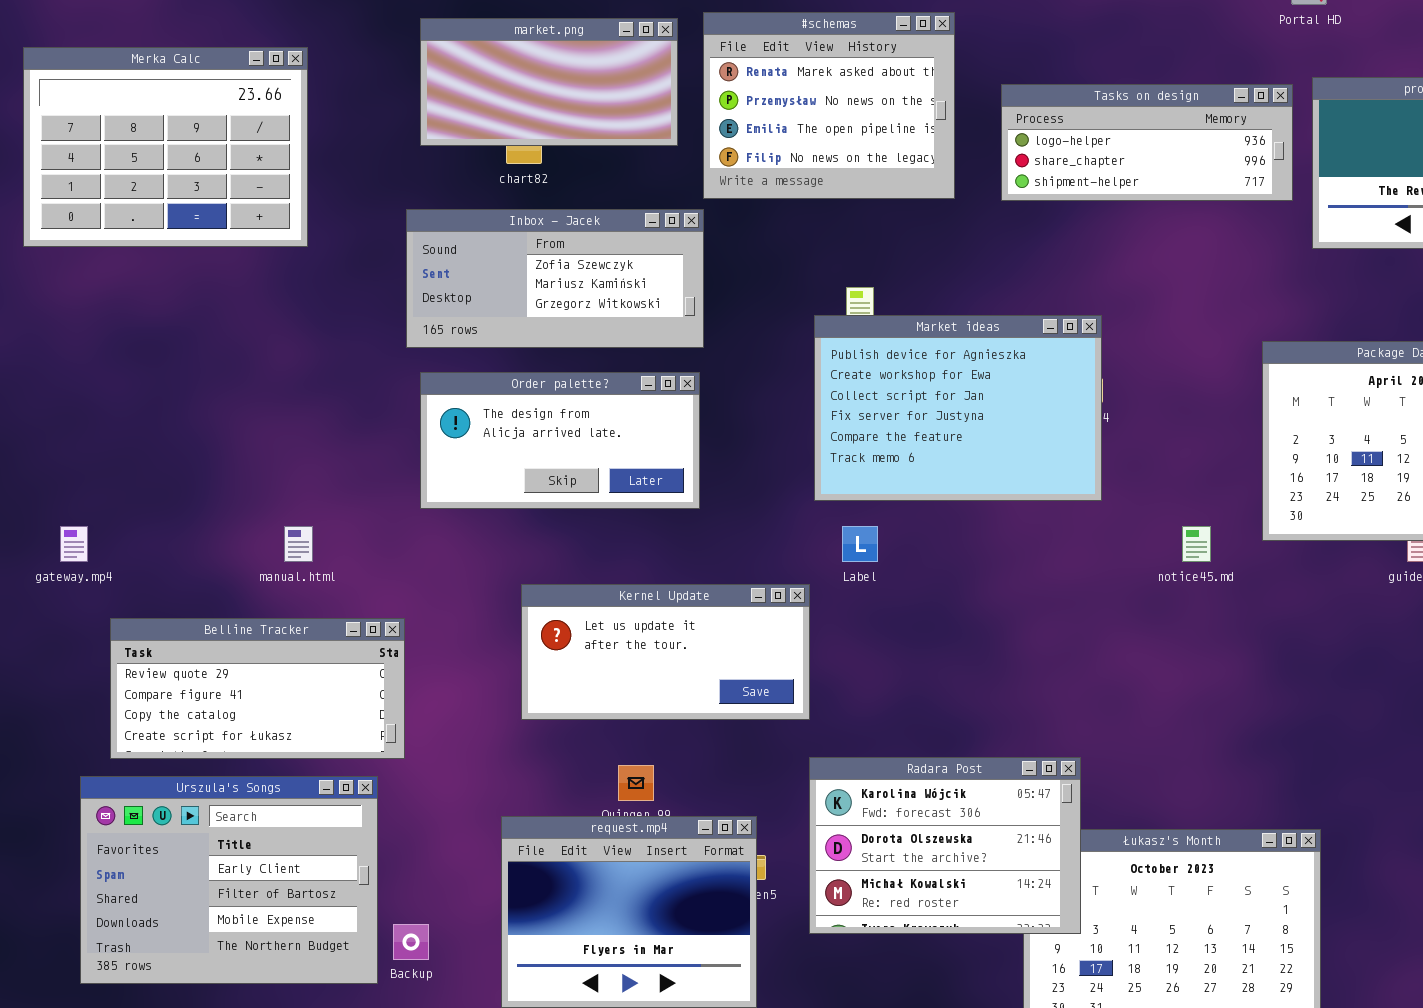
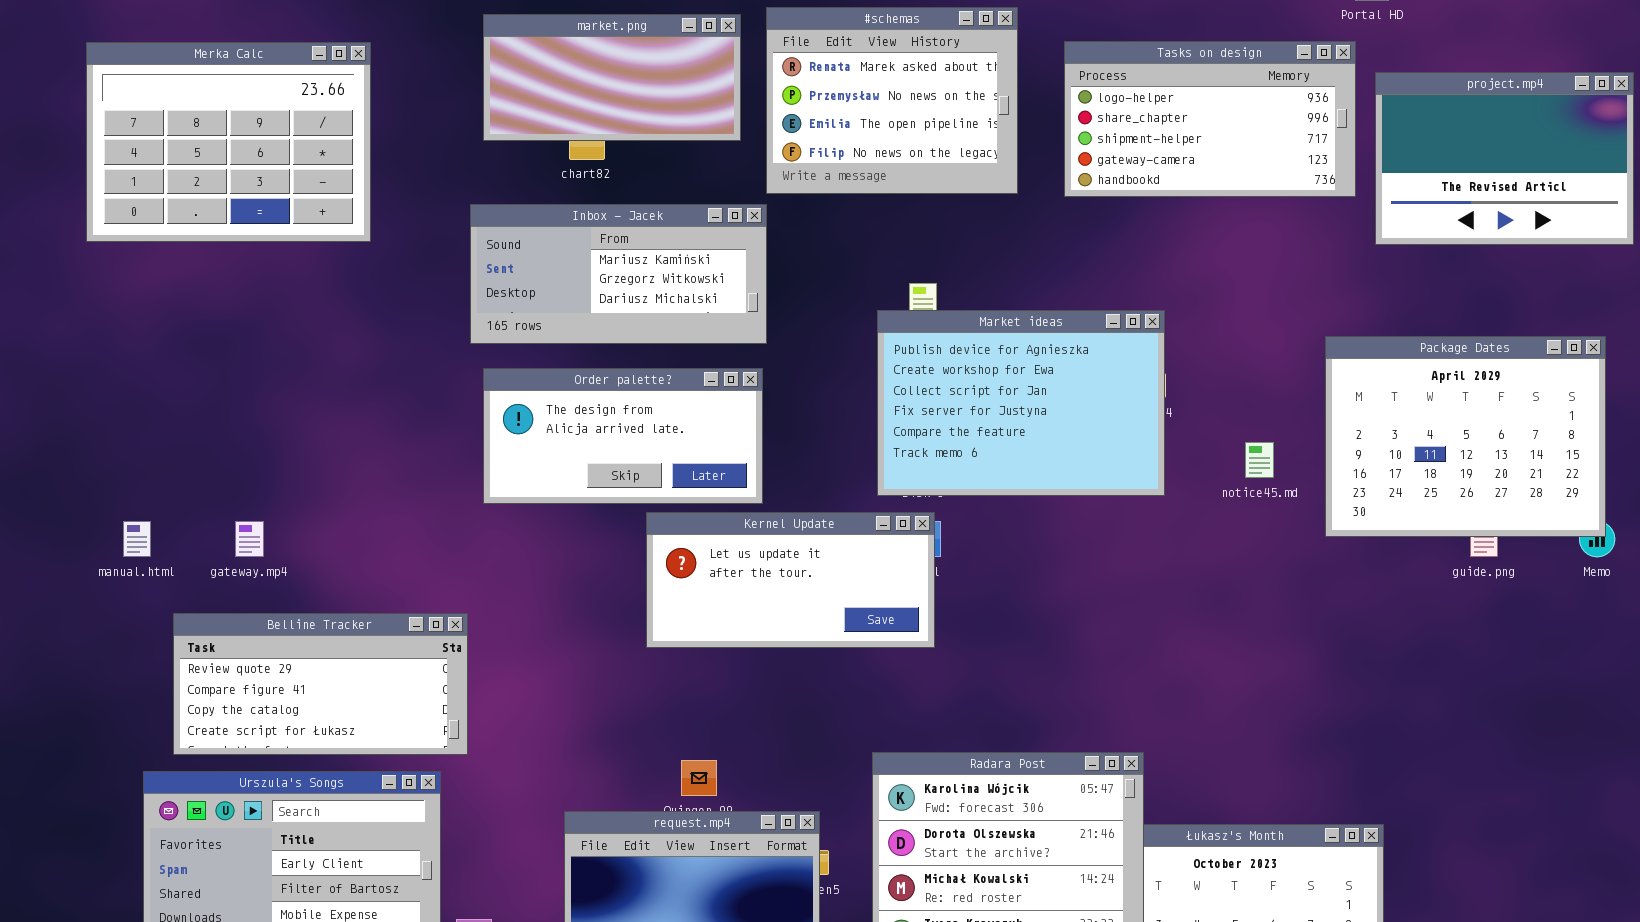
Tasks on design: [1001,84,1293,201] -> [1064,41,1356,197], resized
Inbox - Jacek: [406,209,704,348] -> [470,204,767,344], scrolled down 1 row
gateway.mp4: [60,526,88,562] -> [235,521,264,557], moved
manual.html: [284,526,313,562] -> [123,521,151,557], moved
notice45.md: [1182,526,1211,562] -> [1245,442,1274,478], moved
Kernel Update: [521,584,810,720] -> [646,512,935,648], moved

